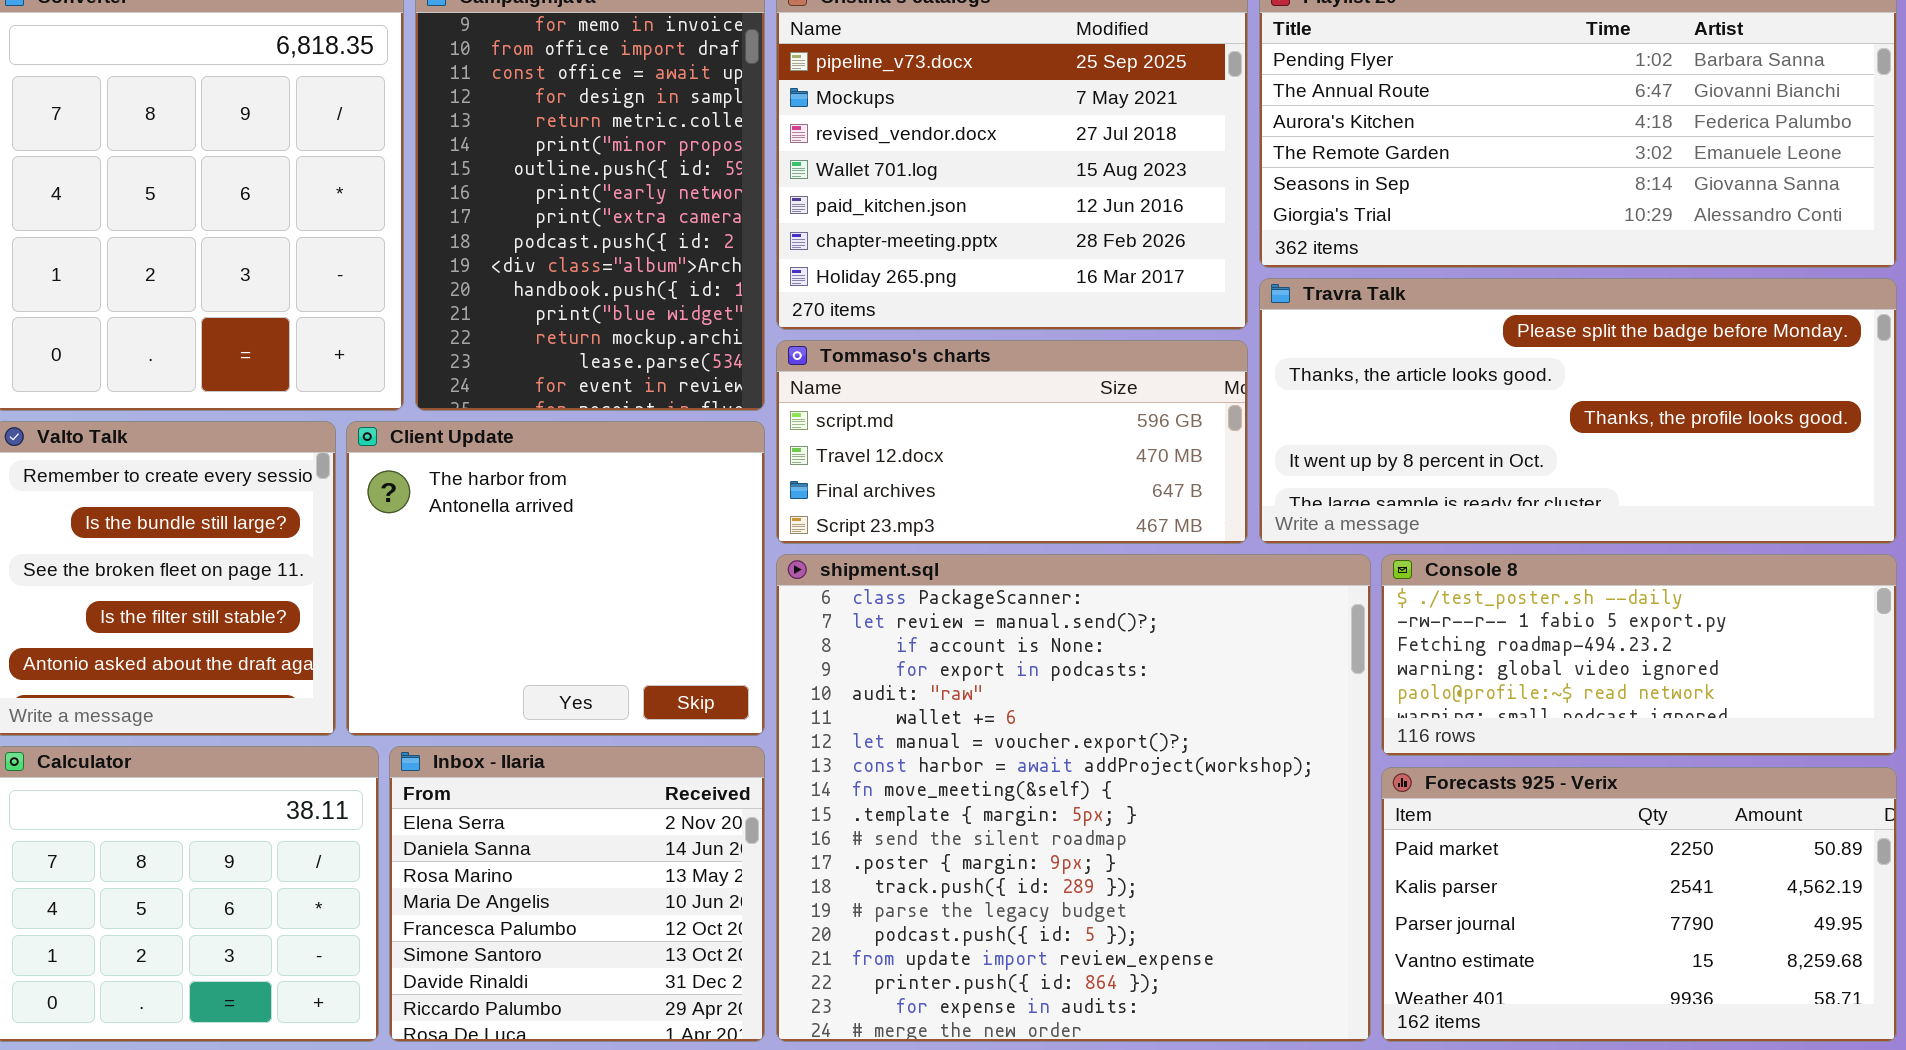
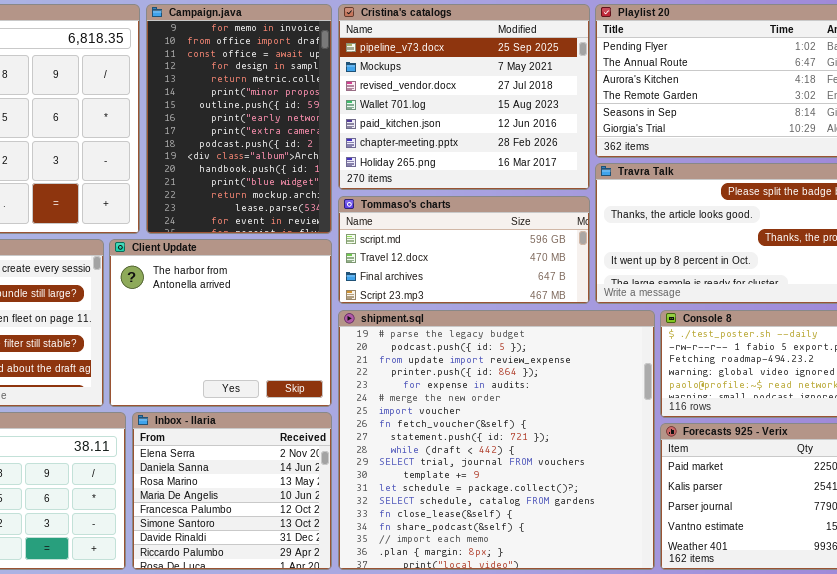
shipment.sql: [776,554,1371,1042] -> [338,310,655,570], scrolled down 13 rows

